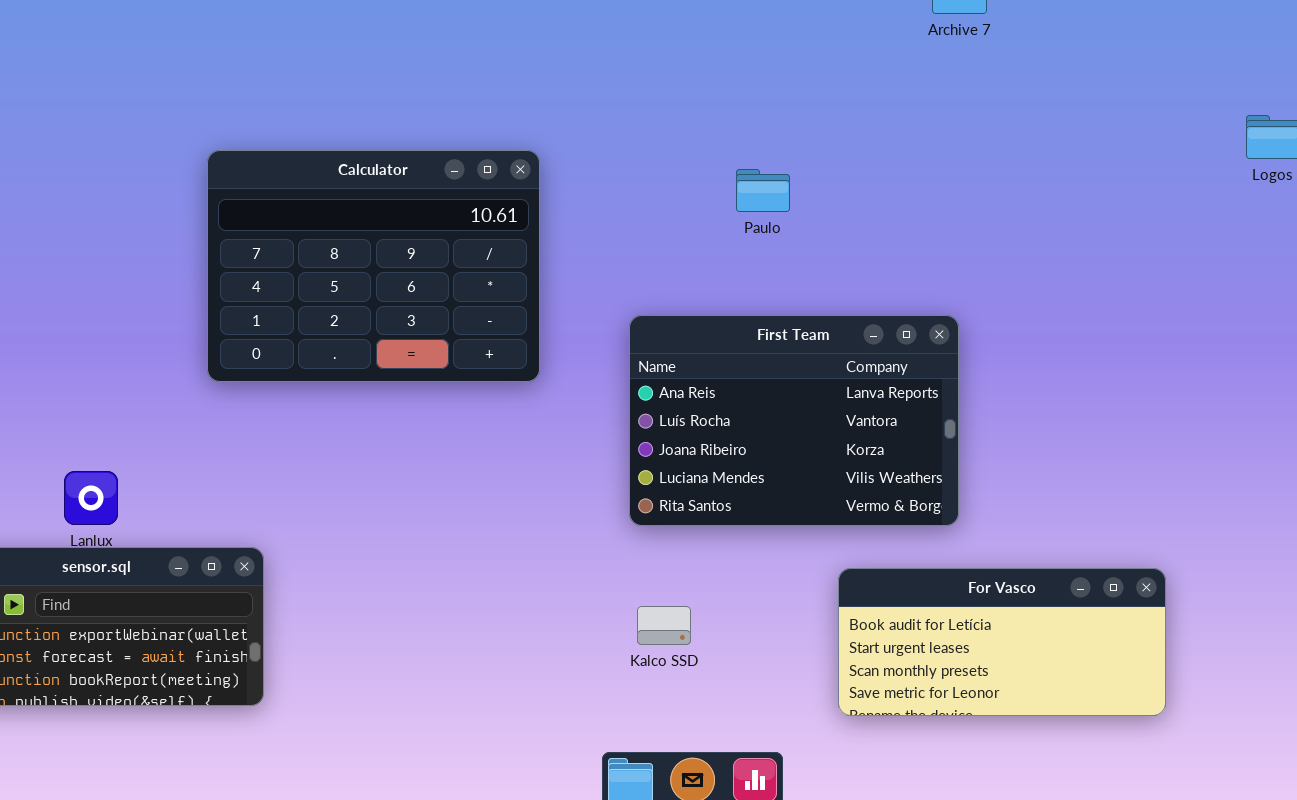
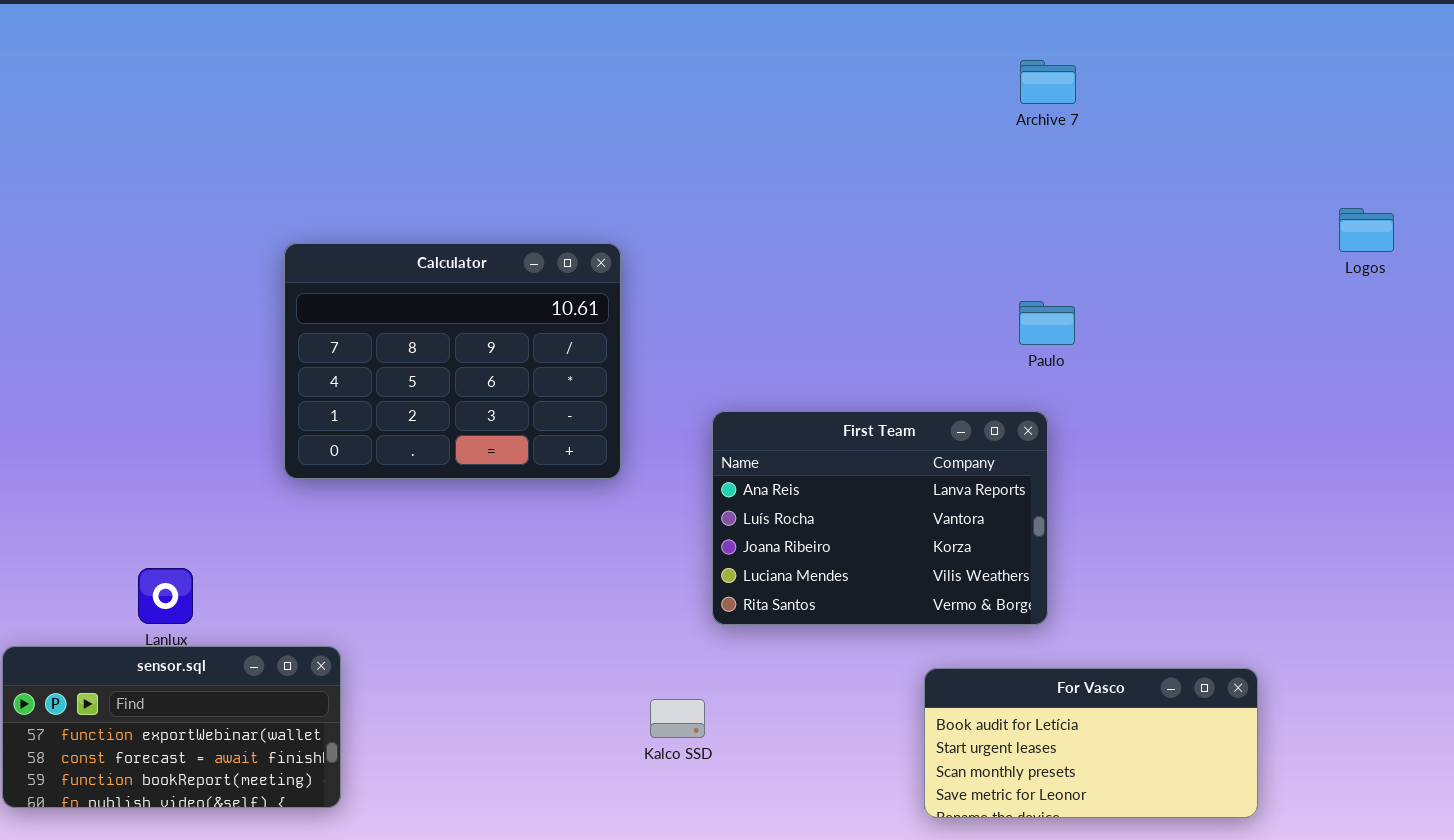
Paulo: [736,169,790,212] -> [1019,301,1075,345], moved
Kalco SSD: [637,606,691,645] -> [650,699,705,738], moved

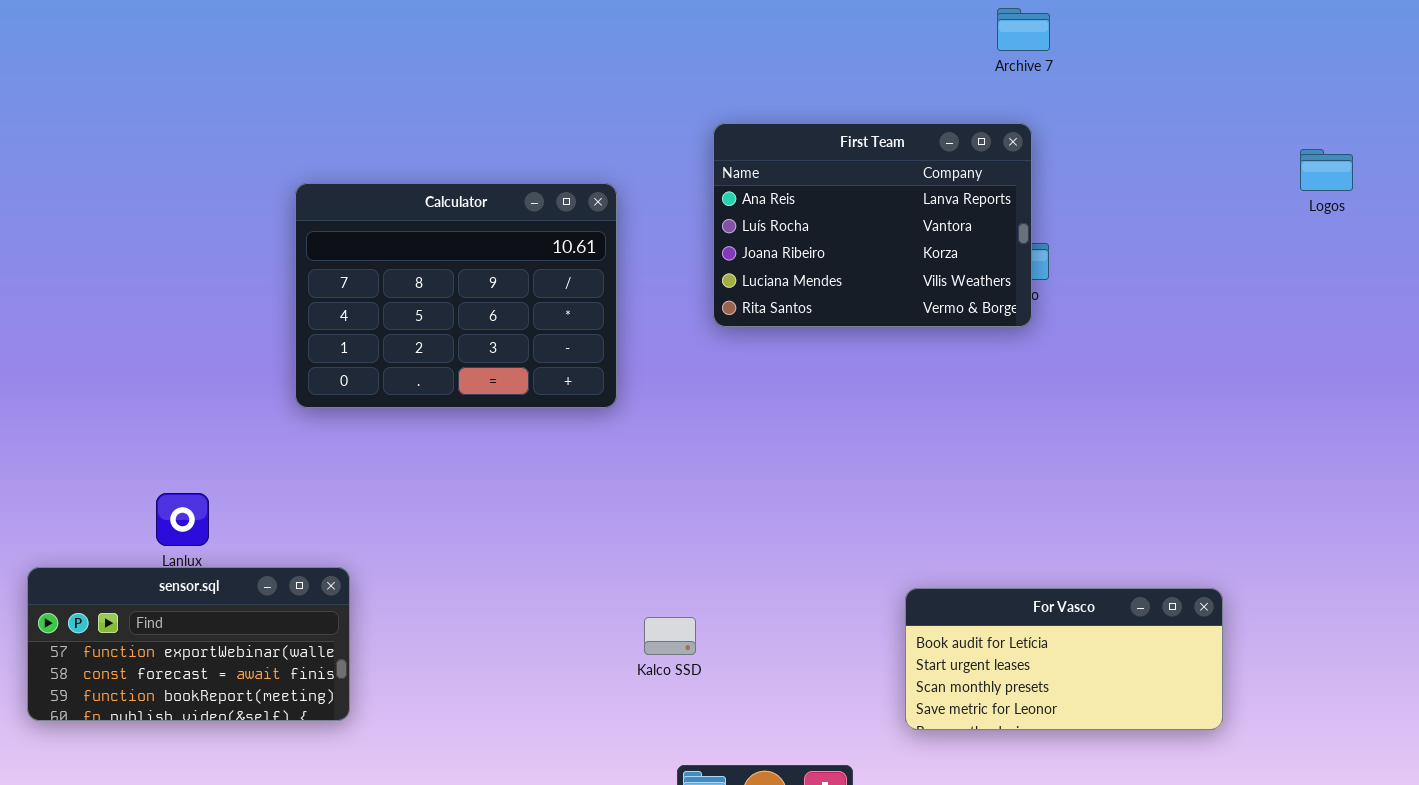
First Team: [712,411,1048,625] -> [713,123,1032,327], moved

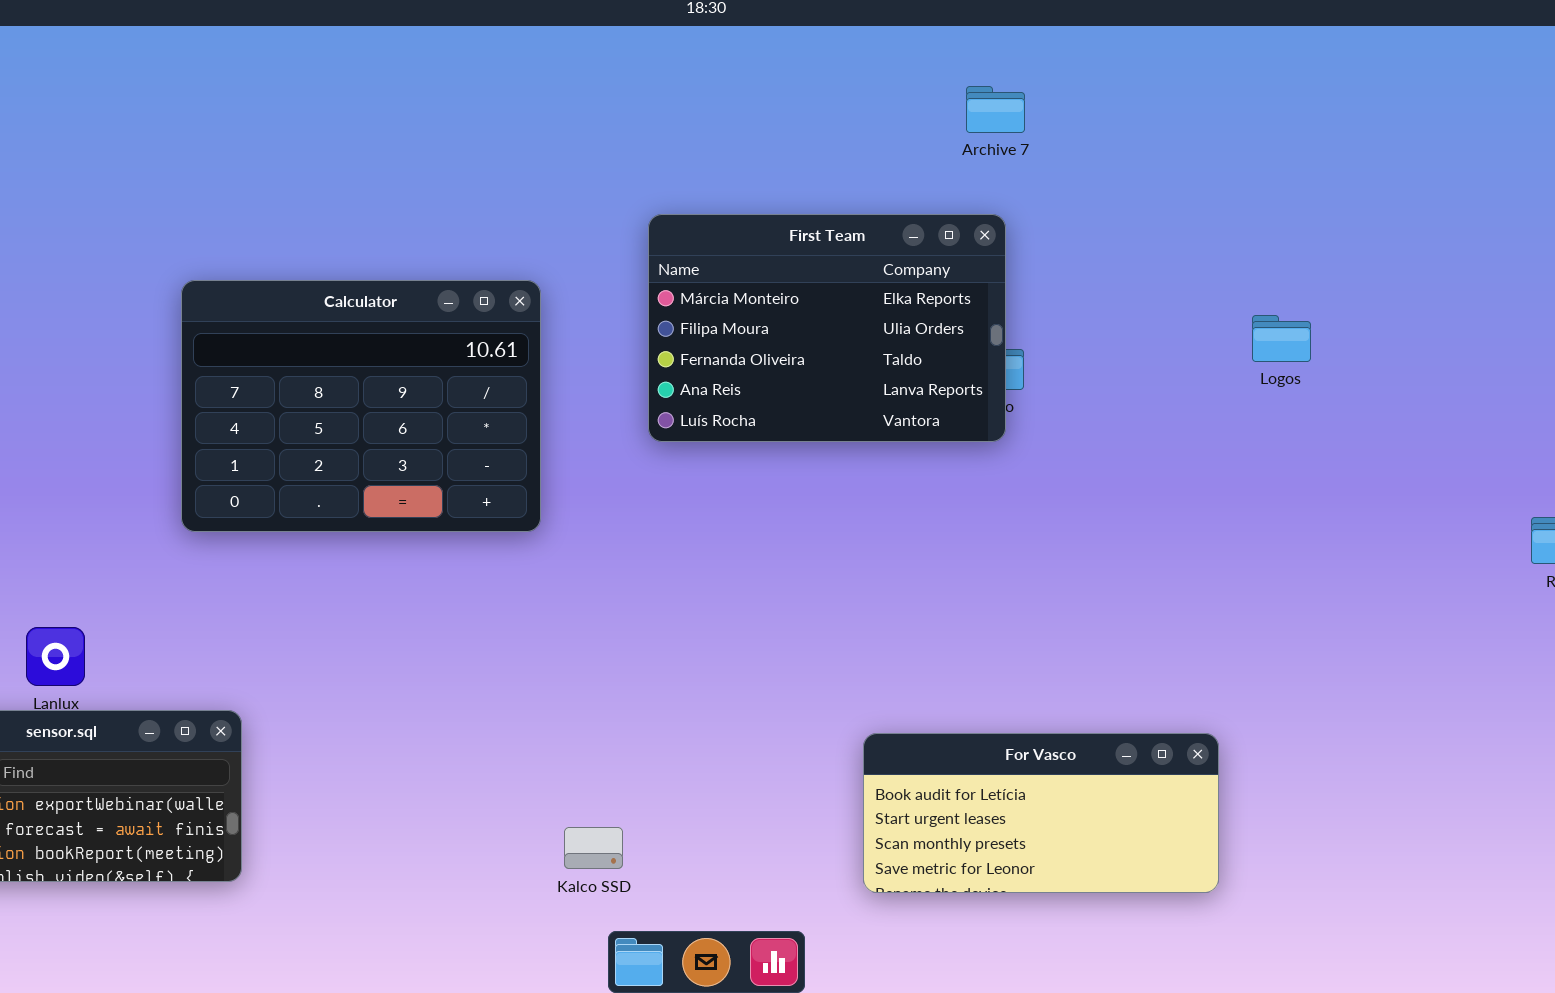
First Team: [713,123,1032,327] -> [648,214,1006,442], scrolled up 3 rows
Logos: [1300,149,1353,191] -> [1252,315,1311,362], moved
Kalco SSD: [644,617,696,655] -> [564,827,623,869], moved

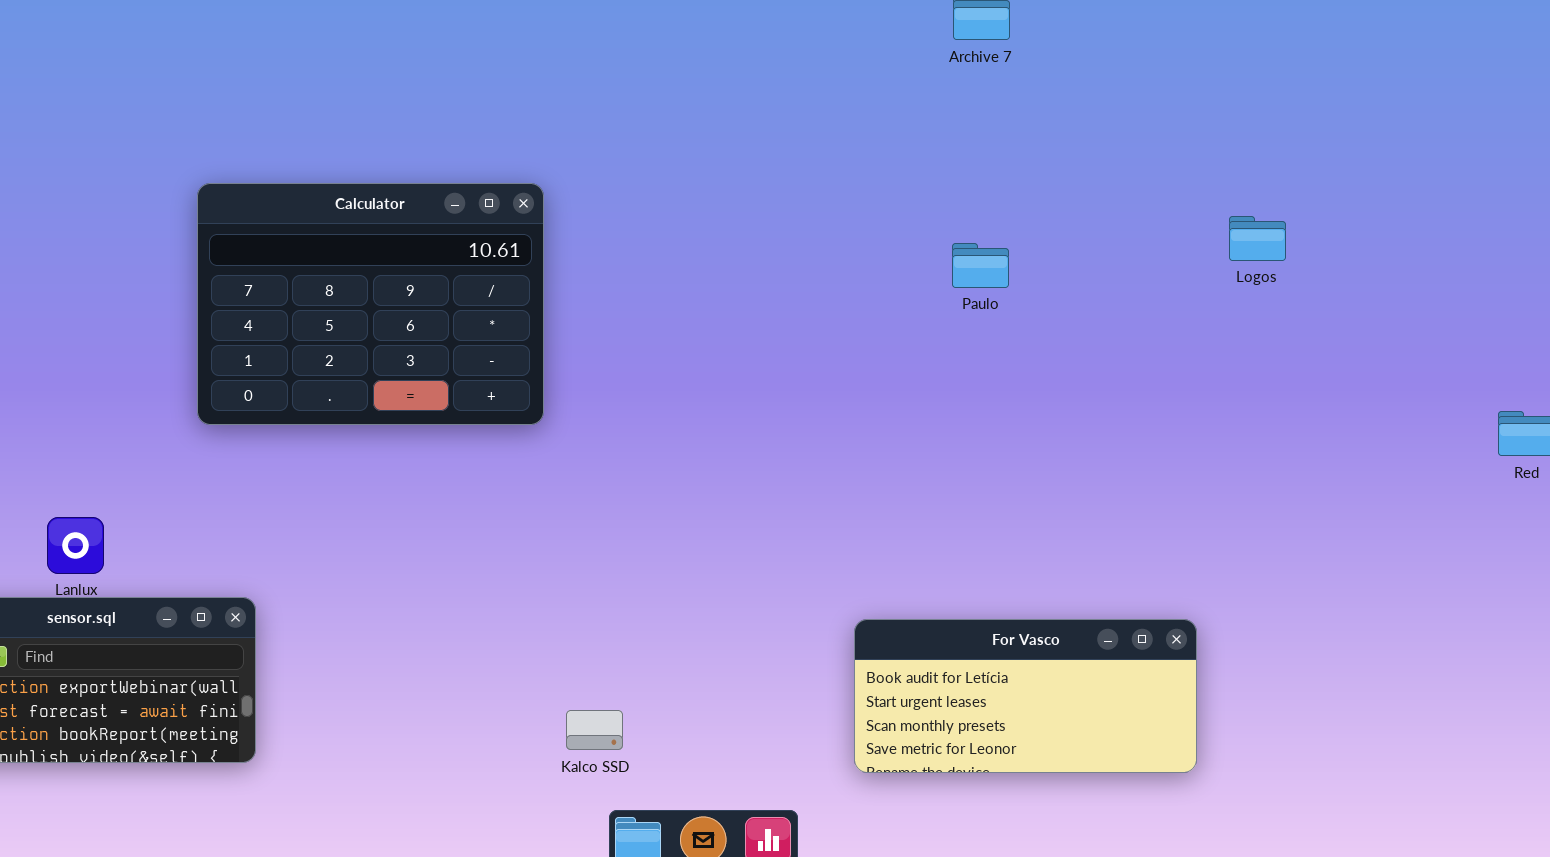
First Team: [648,214,1006,442] -> none, closed

